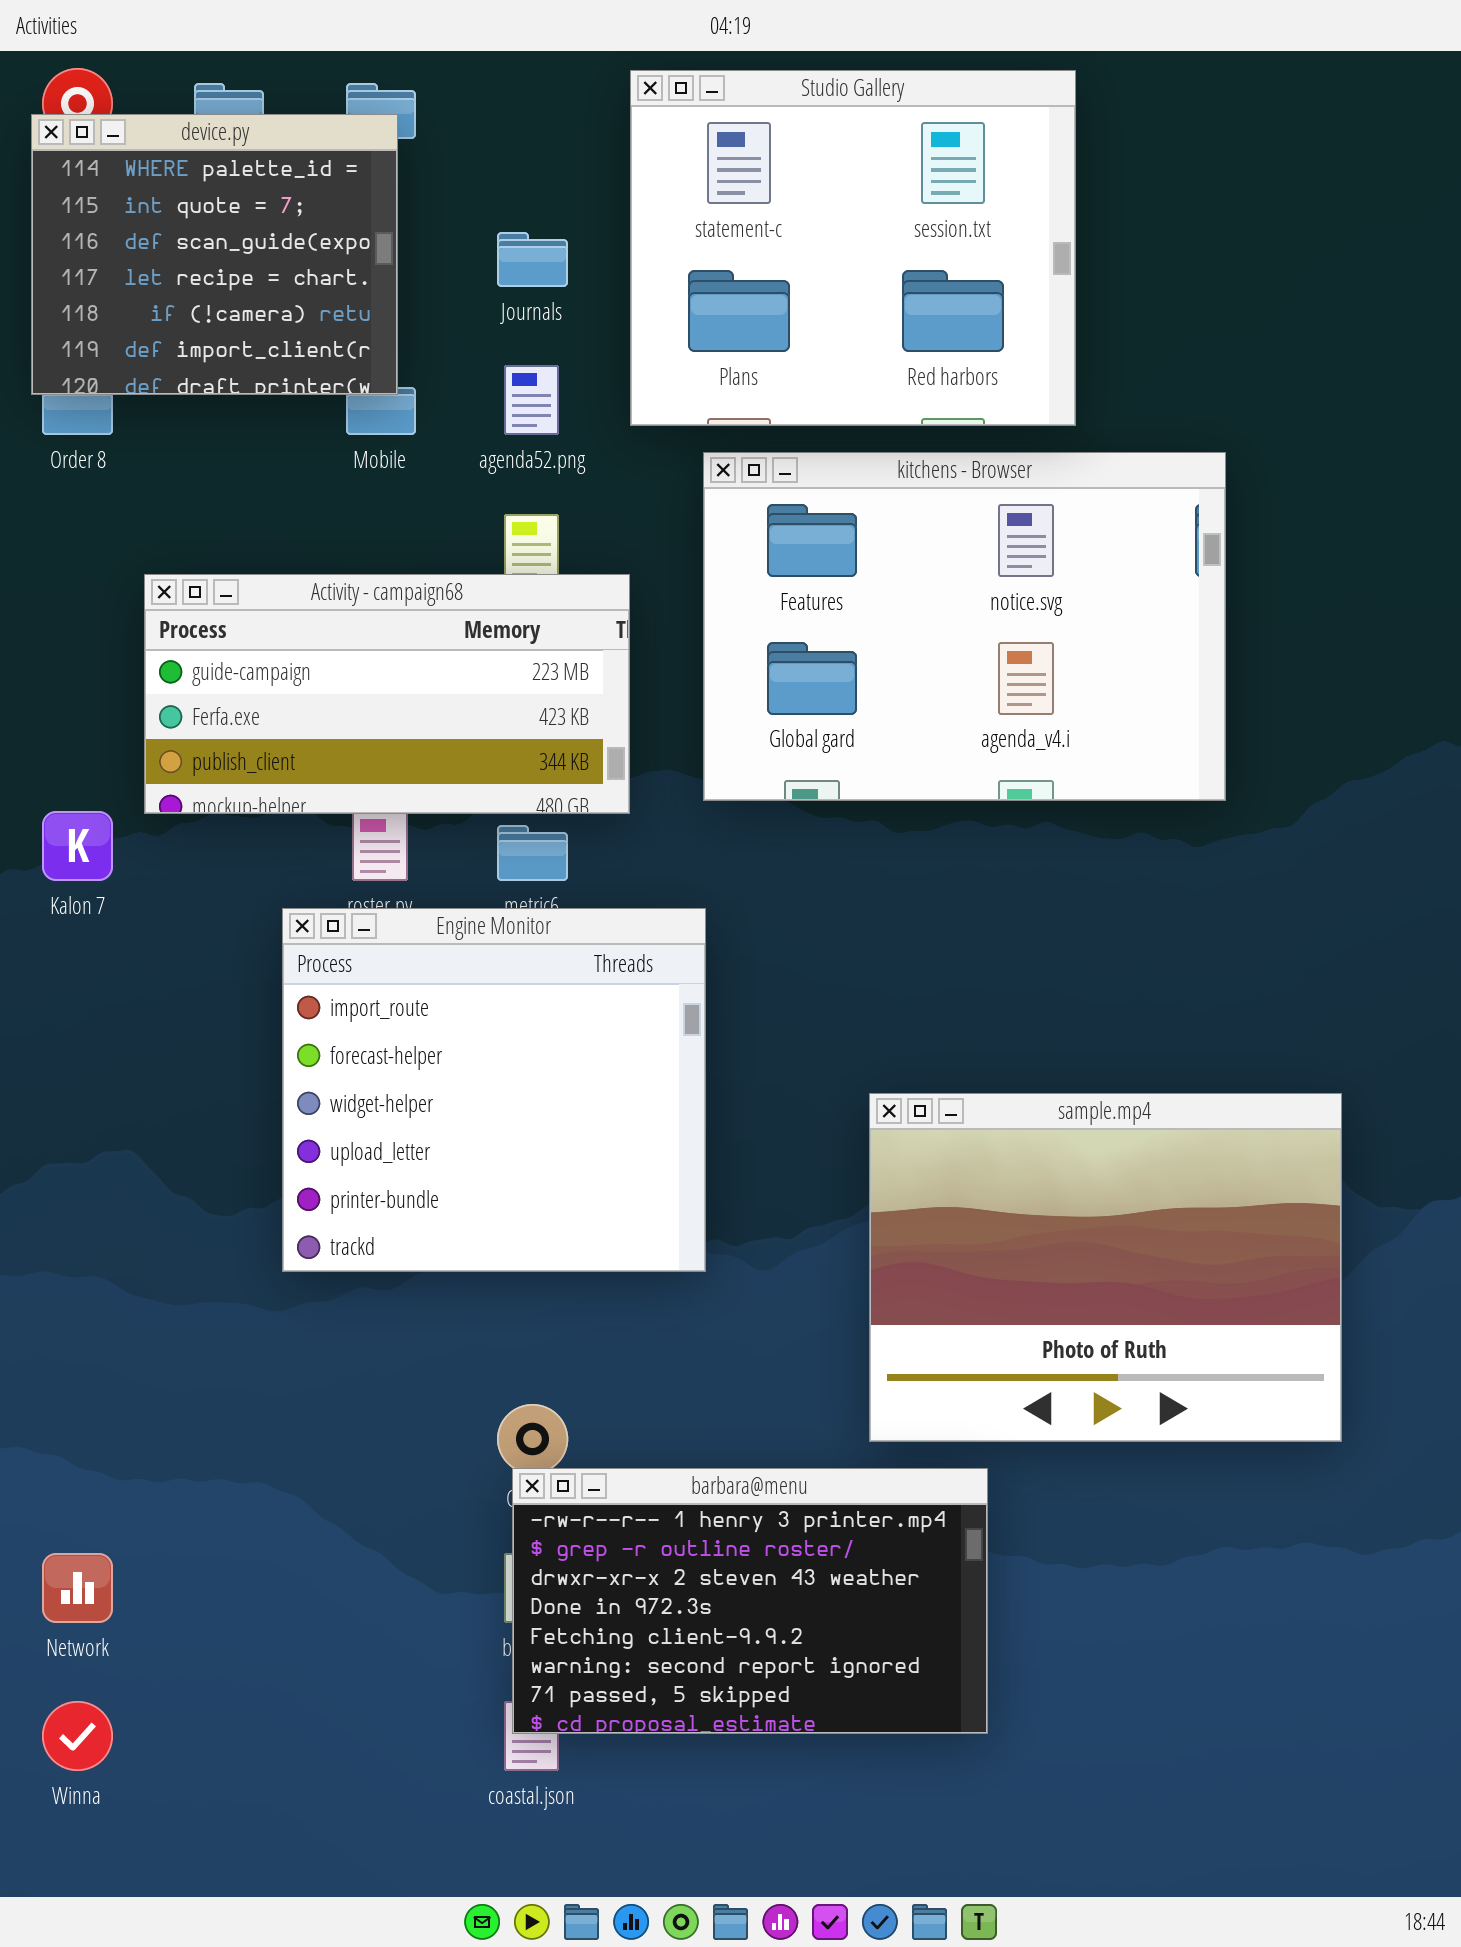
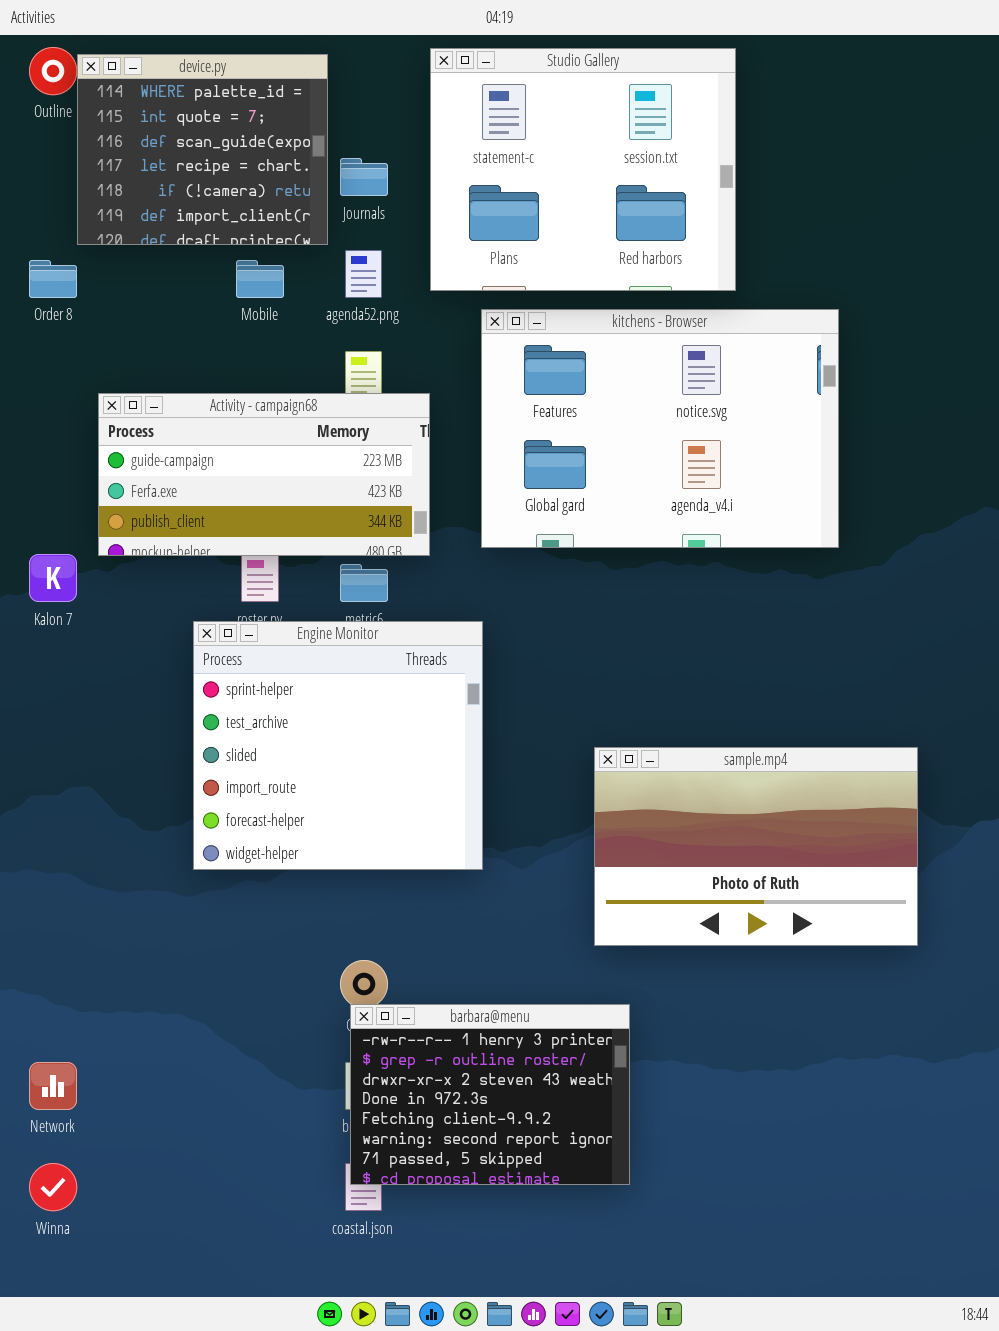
device.py: [31,114,398,395] -> [77,54,328,245], moved
Engine Monitor: [282,908,706,1272] -> [193,621,483,870], scrolled up 3 rows
sample.mp4: [869,1093,1342,1442] -> [594,747,918,946], resized
barbara@menu: [512,1468,988,1734] -> [350,1004,630,1185], resized

